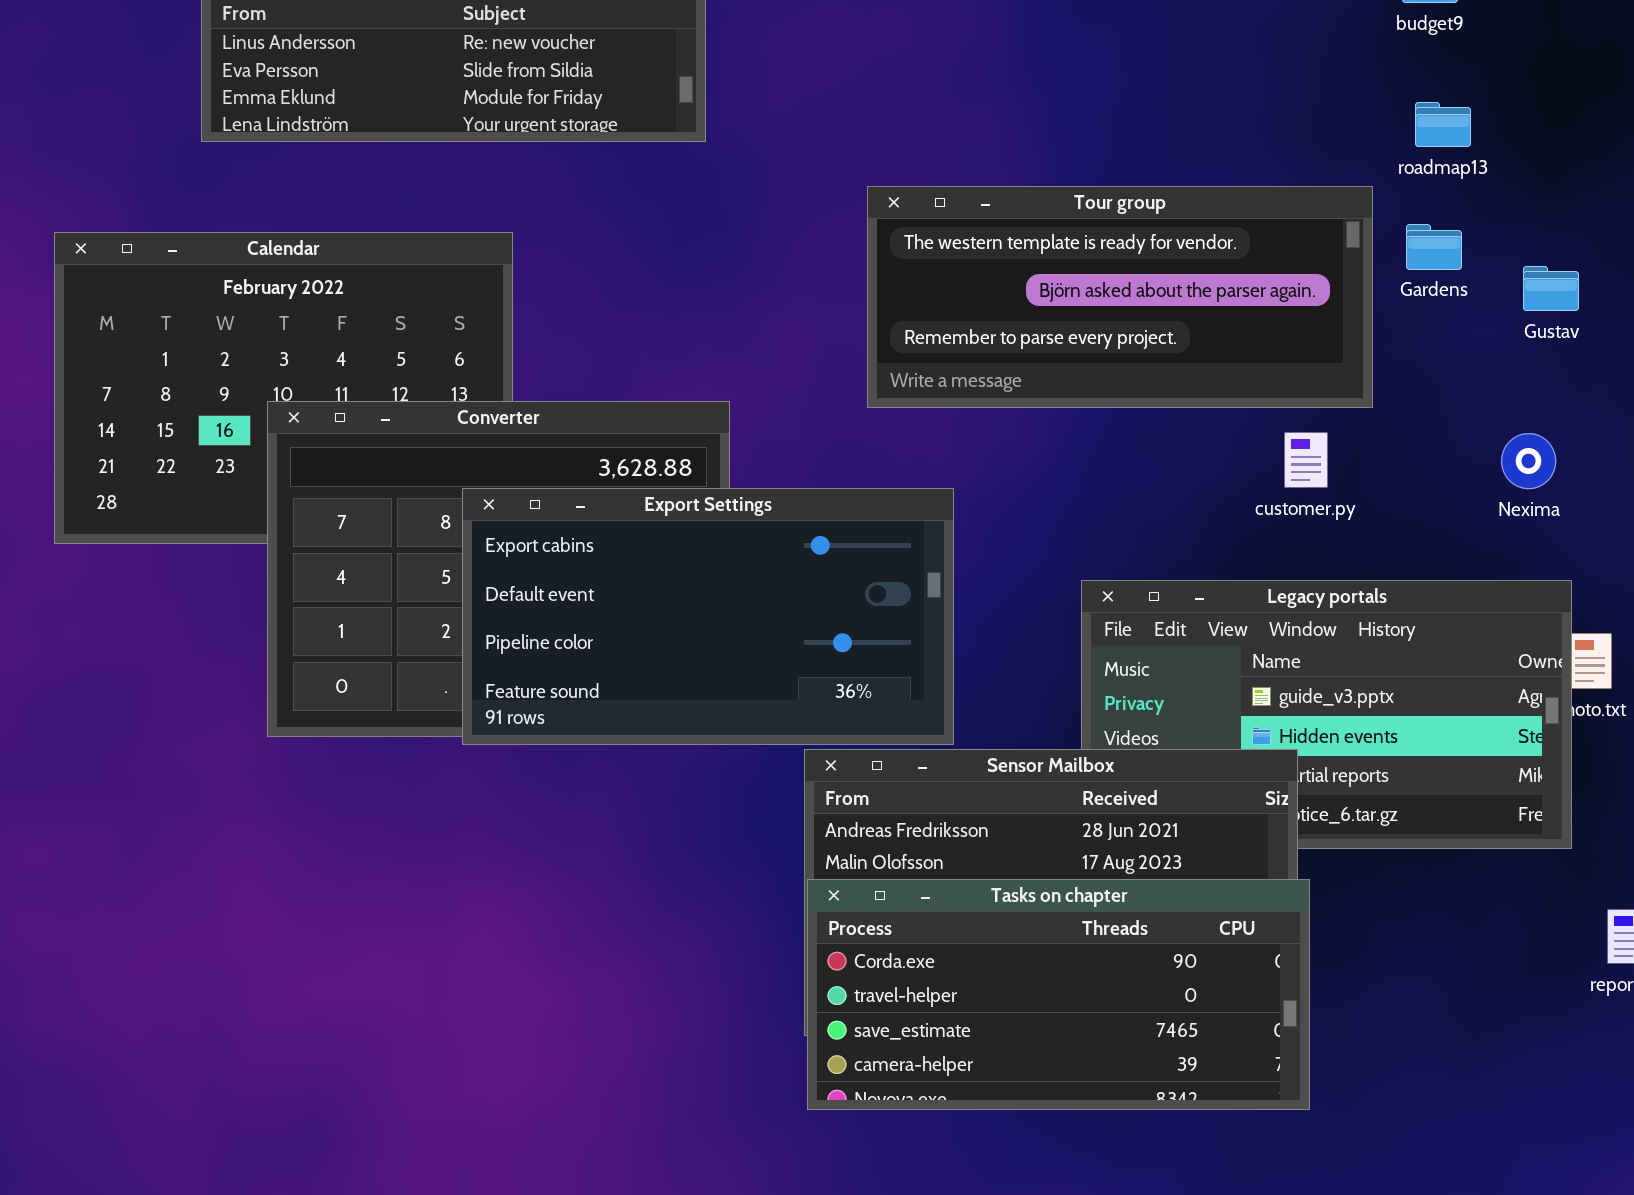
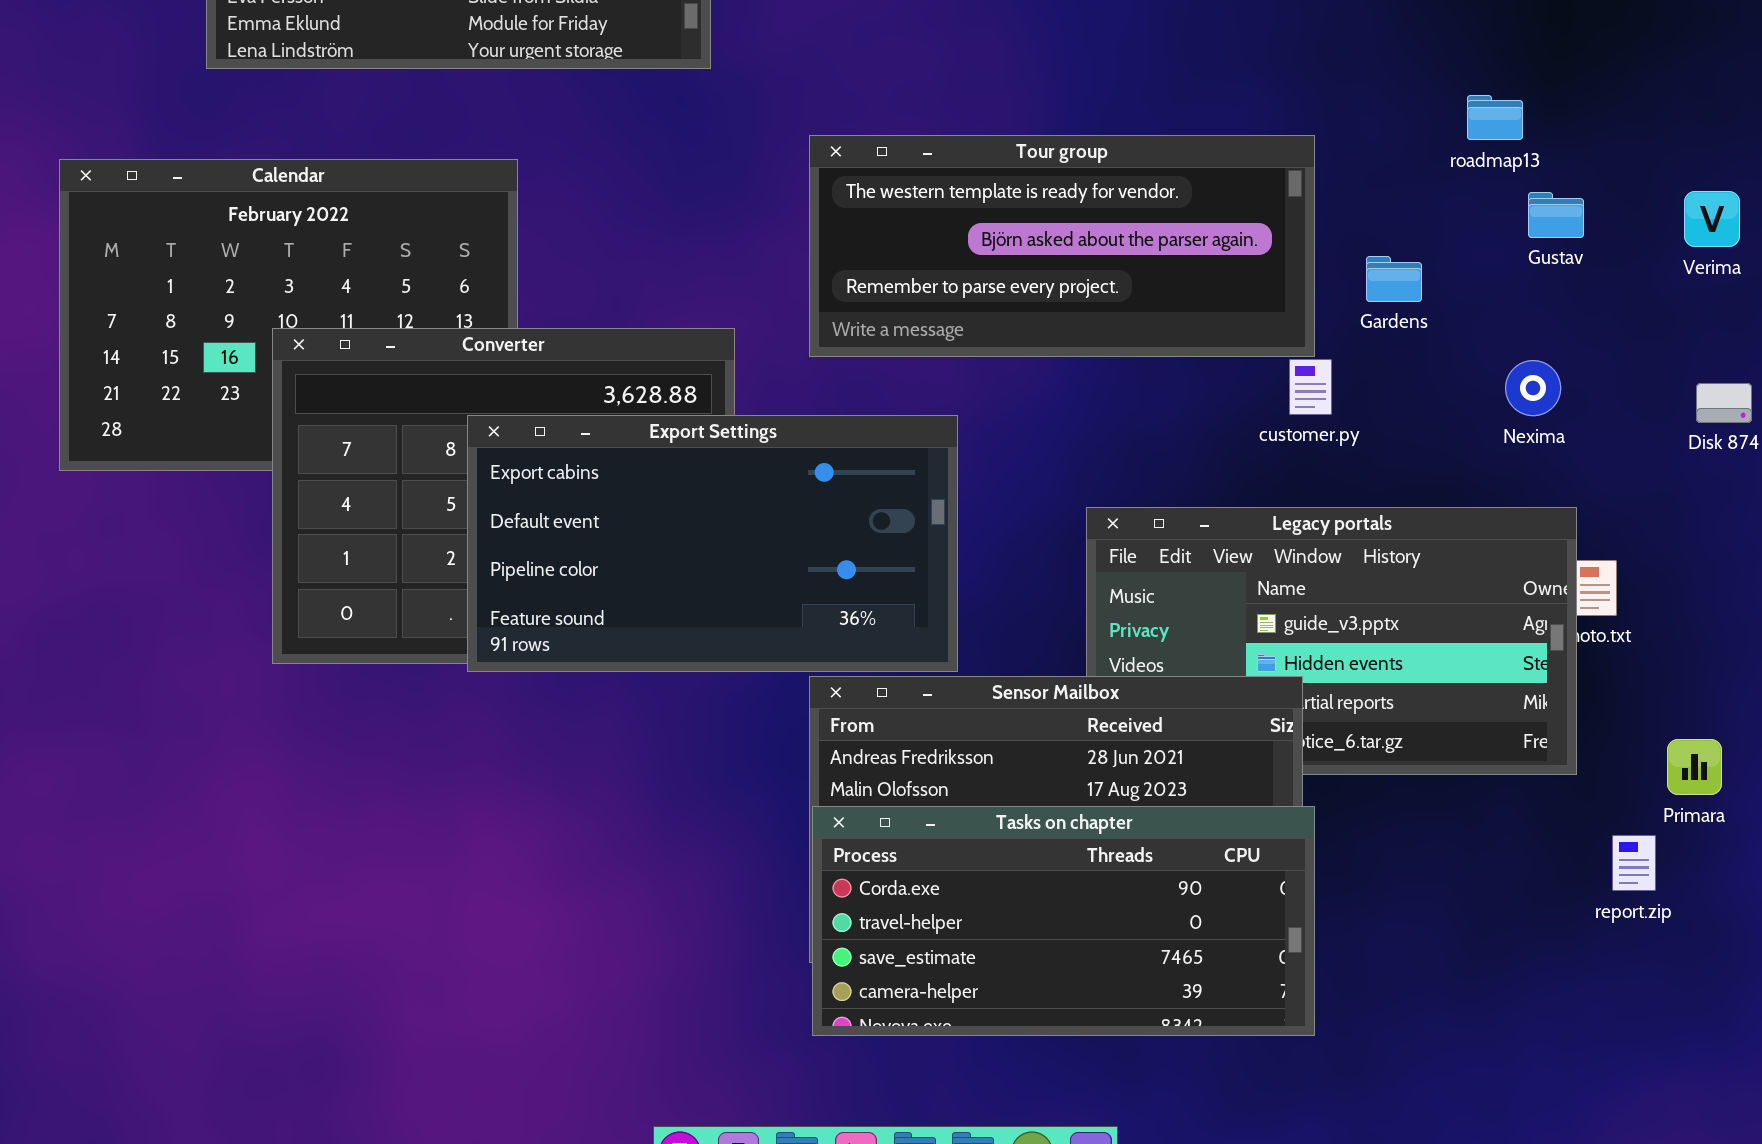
roadmap13: [1415,102,1471,147] -> [1467,95,1523,140], moved
Tour group: [867,186,1373,408] -> [809,135,1315,357], moved
Gardens: [1406,224,1462,270] -> [1366,256,1422,302], moved

